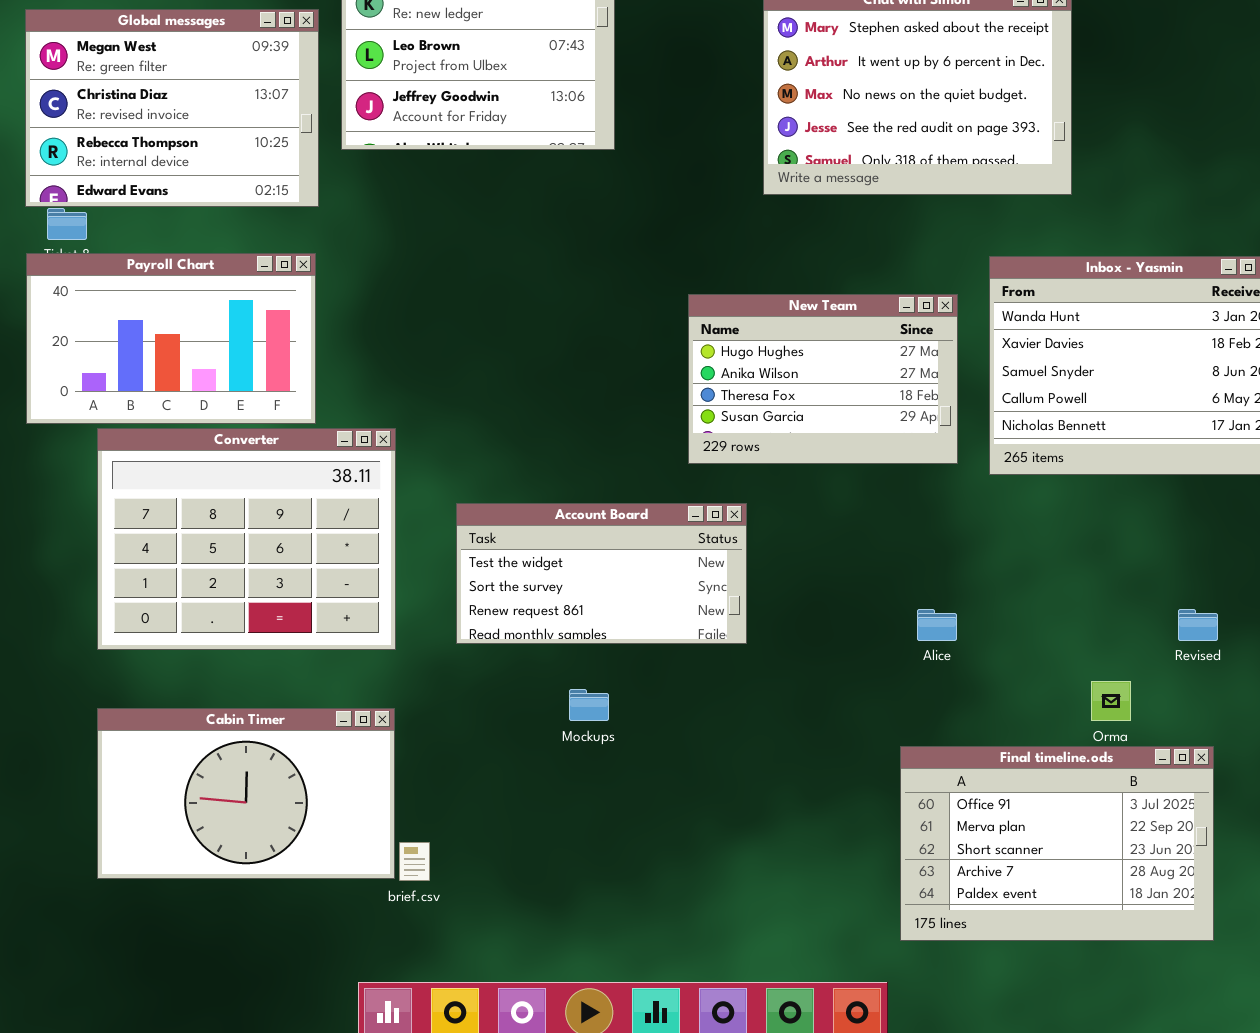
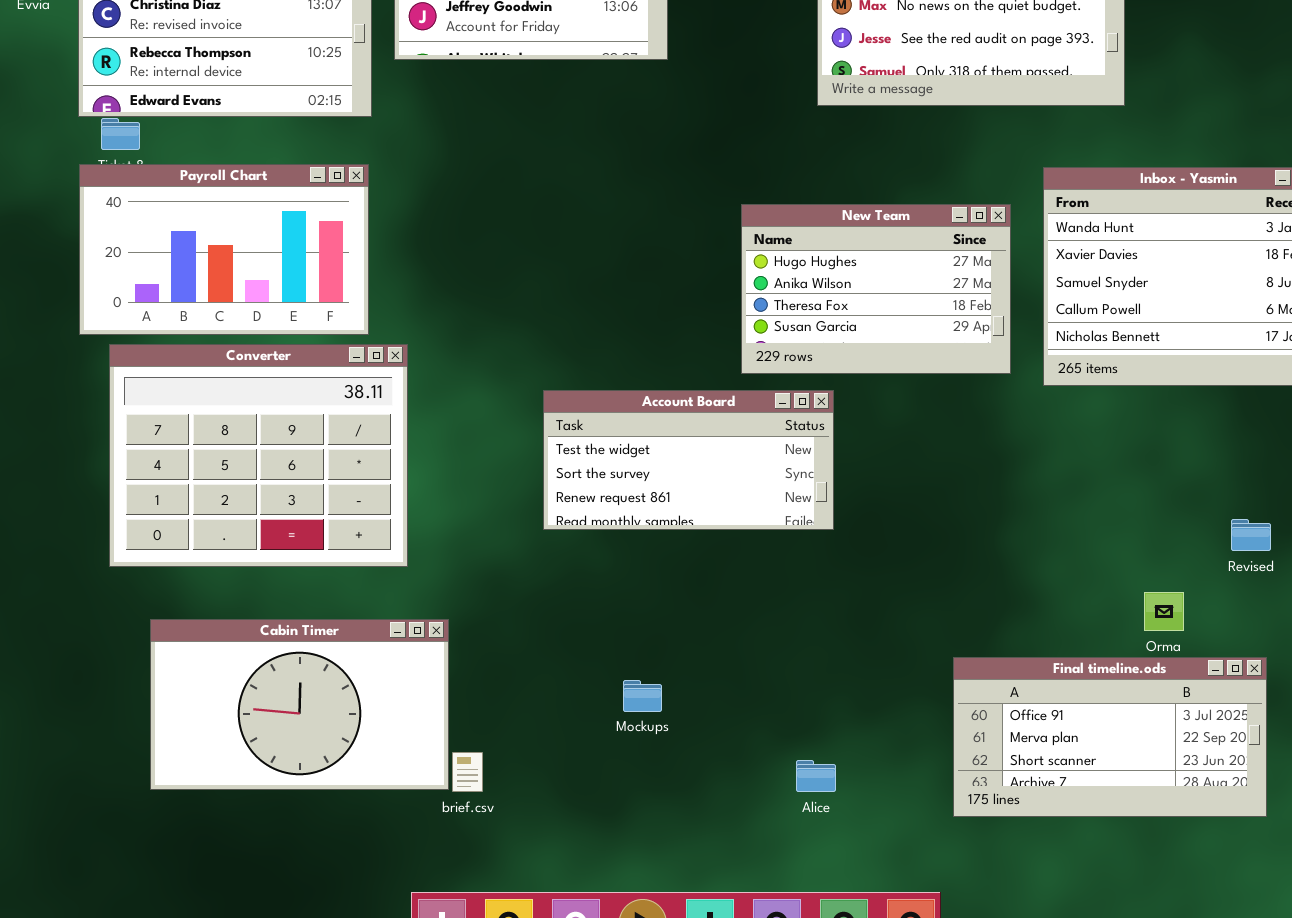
Converter: [97,428,396,650] -> [109,344,408,567], moved
Account Board: [456,503,747,644] -> [543,390,834,530], moved
Alice: [917,609,957,641] -> [796,760,836,792], moved
Mockups: [569,689,609,721] -> [623,680,662,712], moved
Final timeline.ods: [900,746,1214,941] -> [953,657,1267,817], resized

